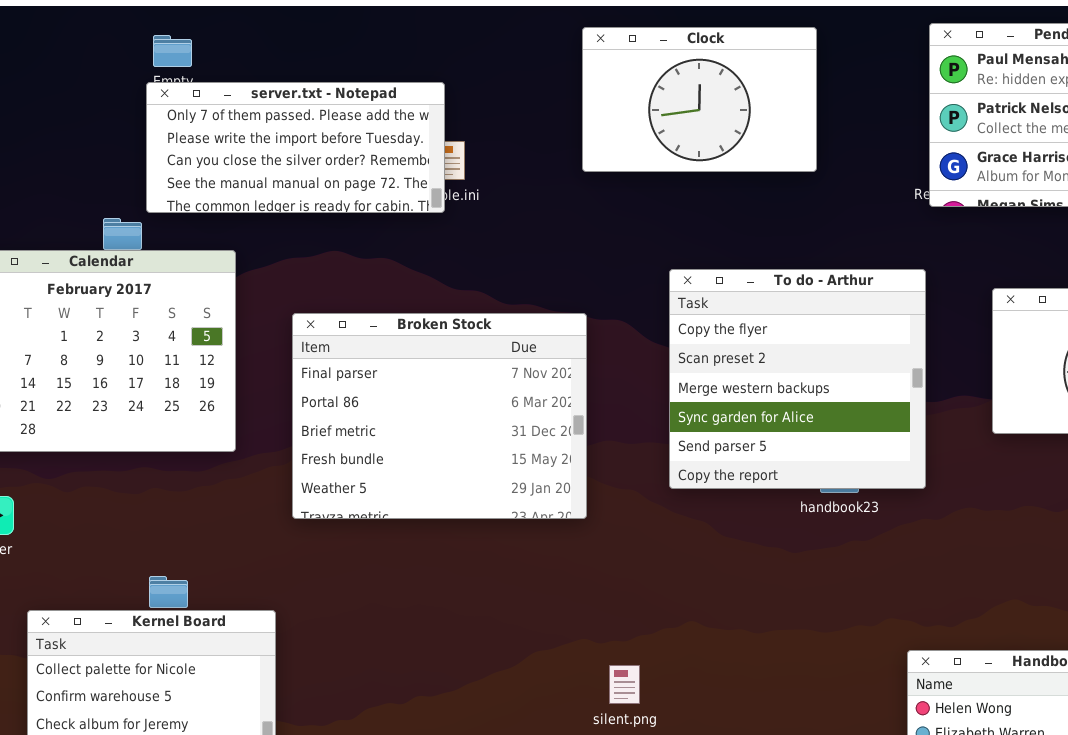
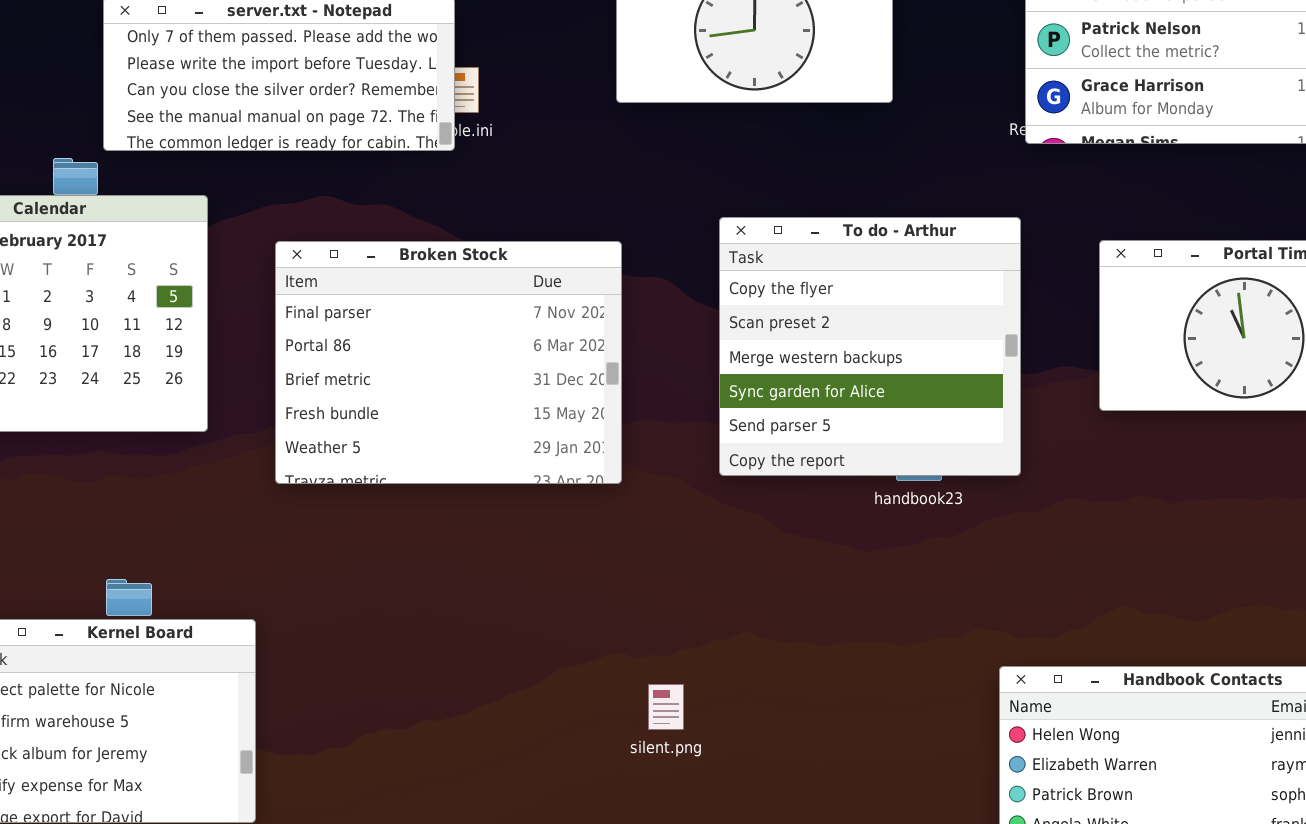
Broken Stock: [292,313,587,519] -> [275,241,622,484], moved

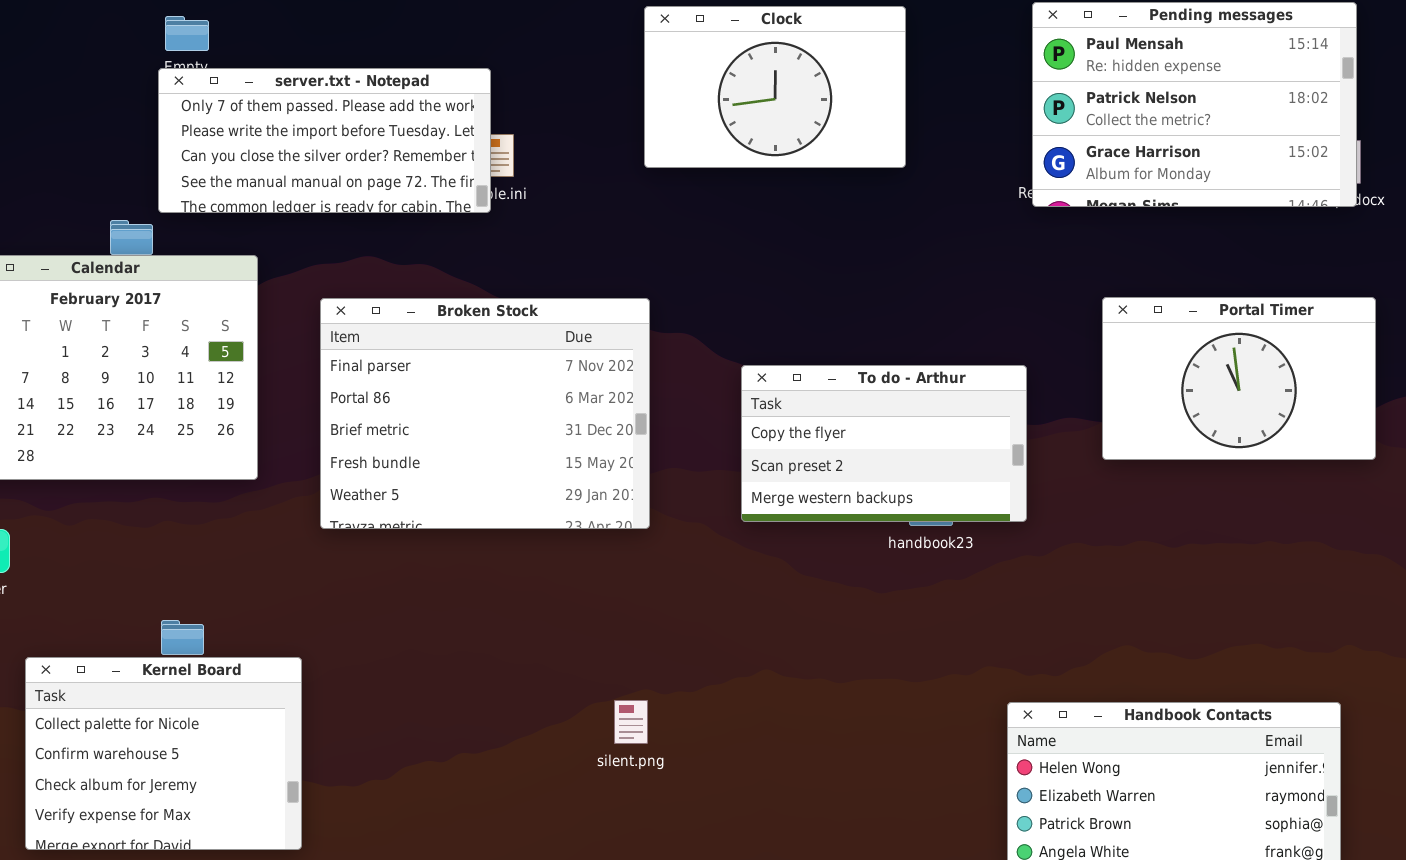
To do - Arthur: [719,217,1021,476] -> [741,365,1027,522], resized
silent.png: [648,684,684,730] -> [614,700,648,744], moved

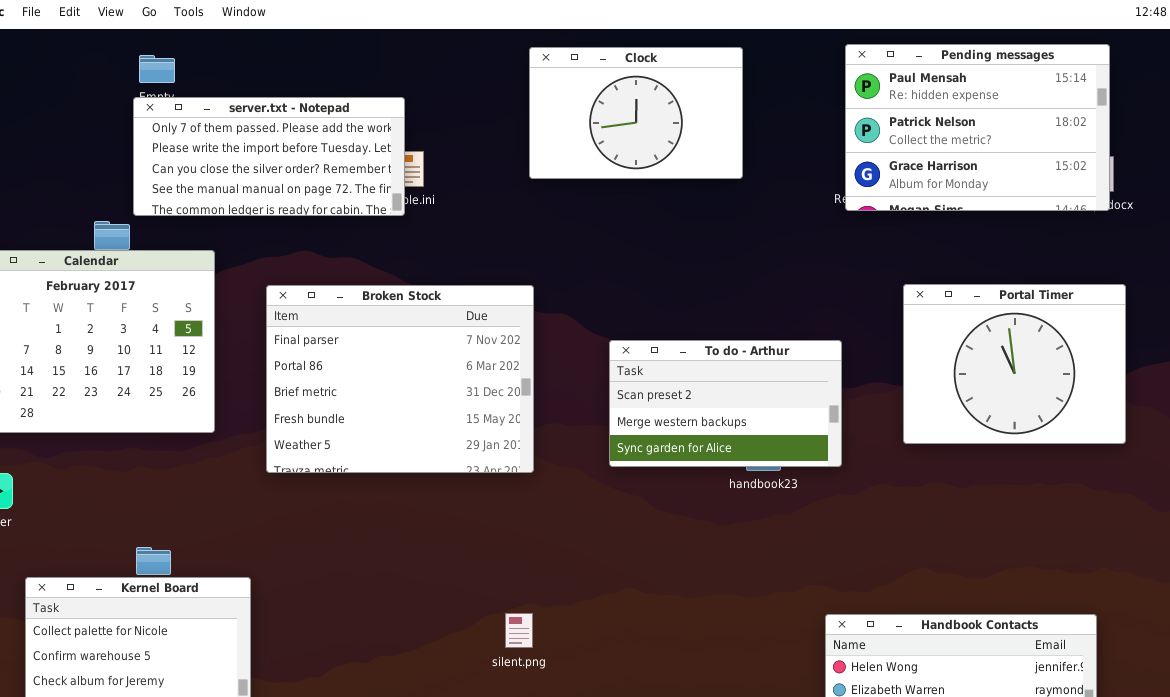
Portal Timer: [1102,297,1376,460] -> [903,284,1126,444], resized
To do - Arthur: [741,365,1027,522] -> [609,340,842,467], scrolled down 1 row

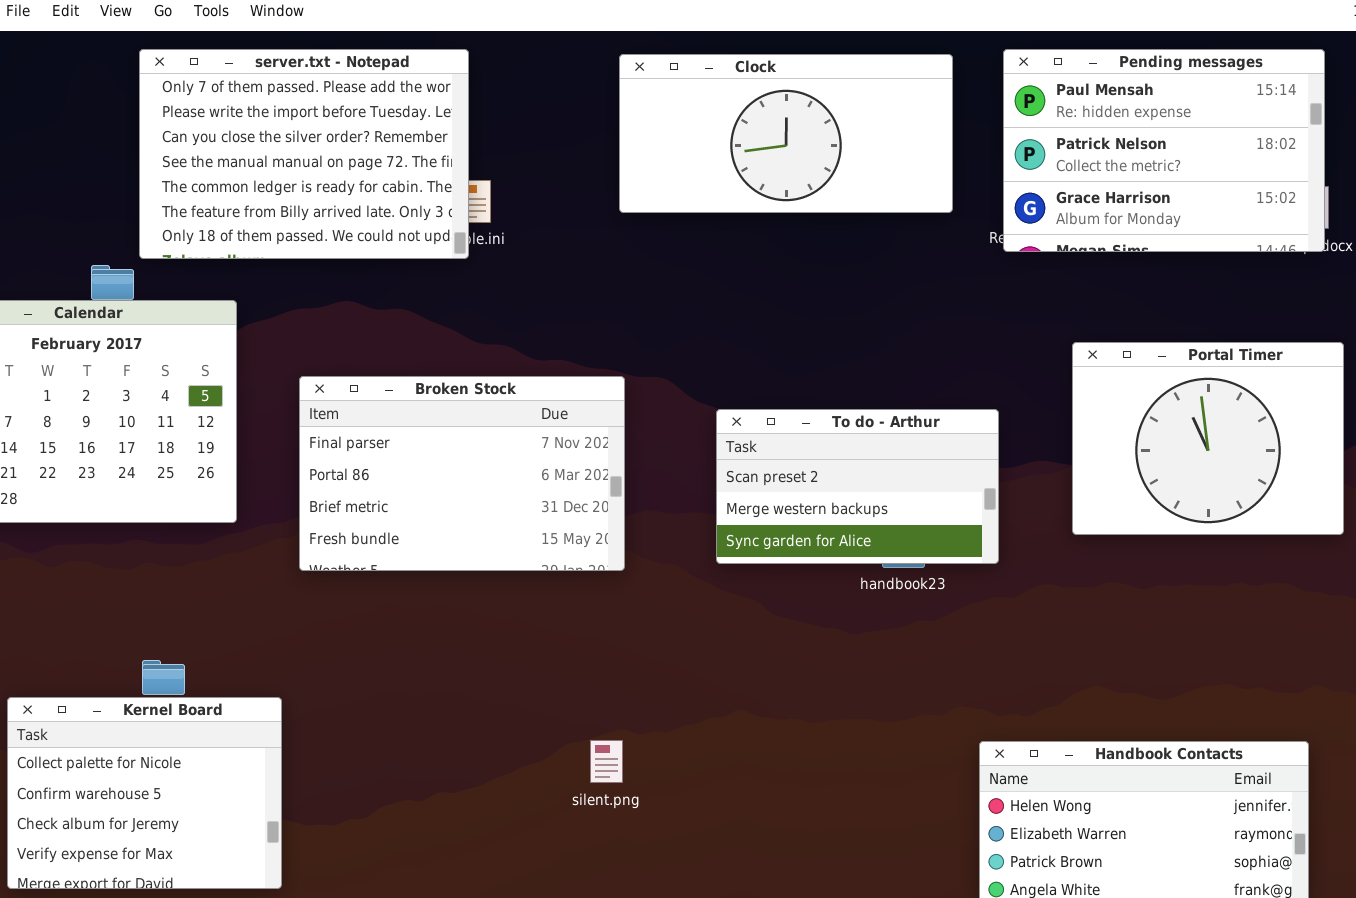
Clock: [529,47,743,179] -> [619,54,953,213], resized
server.txt - Notepad: [133,97,405,216] -> [139,49,469,259], resized
Broken Stock: [266,285,534,473] -> [299,376,625,571], resized

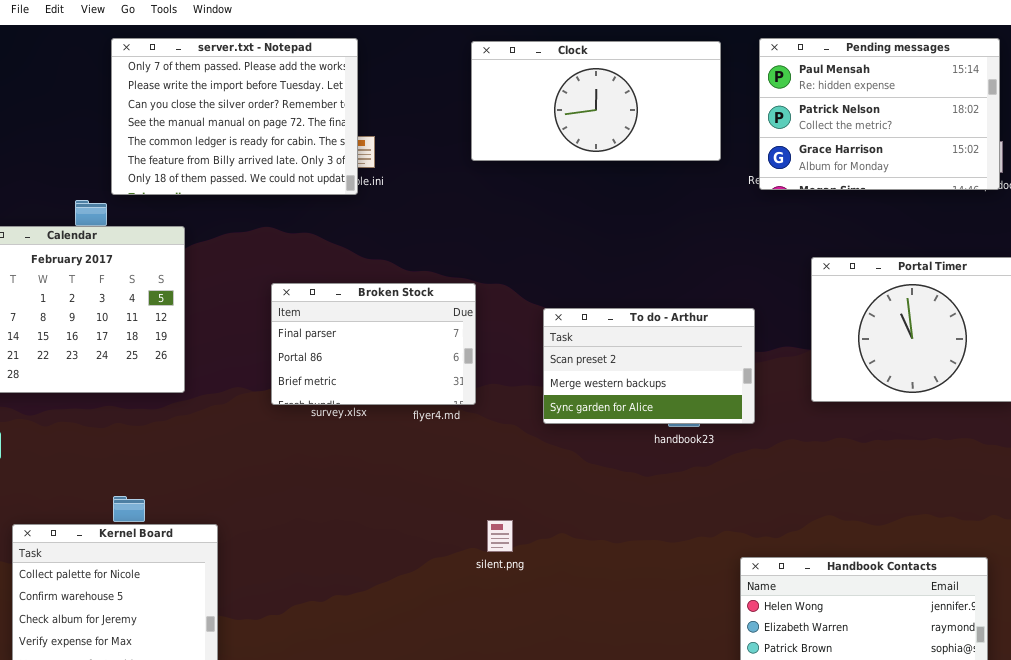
Broken Stock: [299,376,625,571] -> [271,283,476,405], resized
silent.png: [590,740,623,783] -> [487,520,513,552], moved

